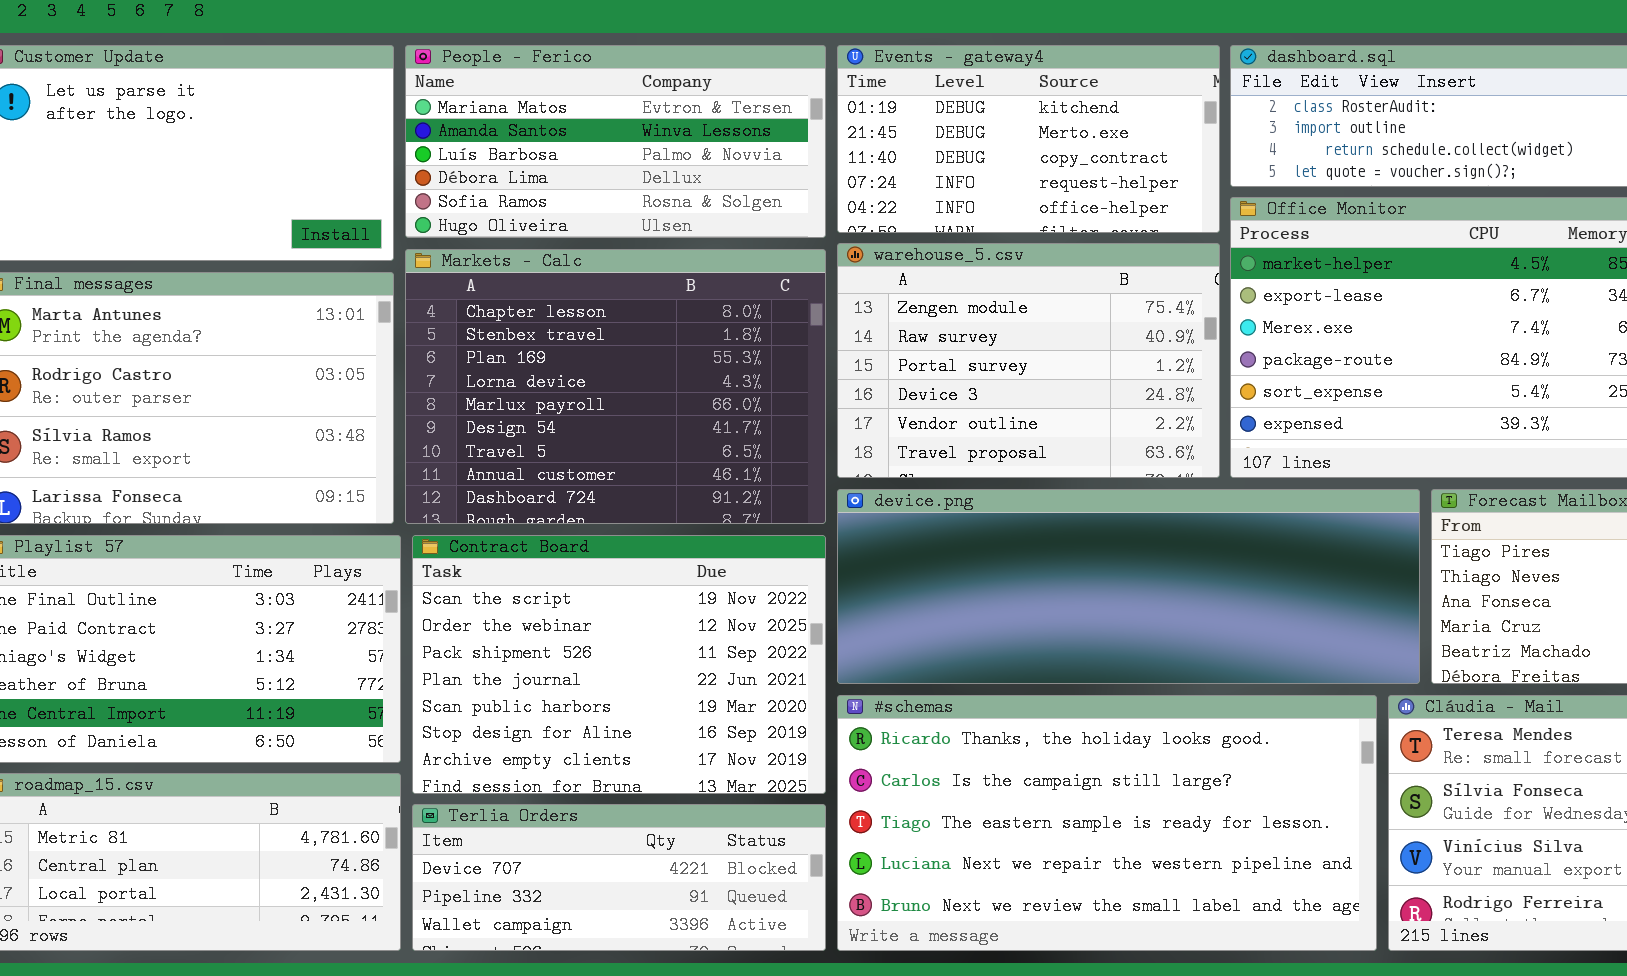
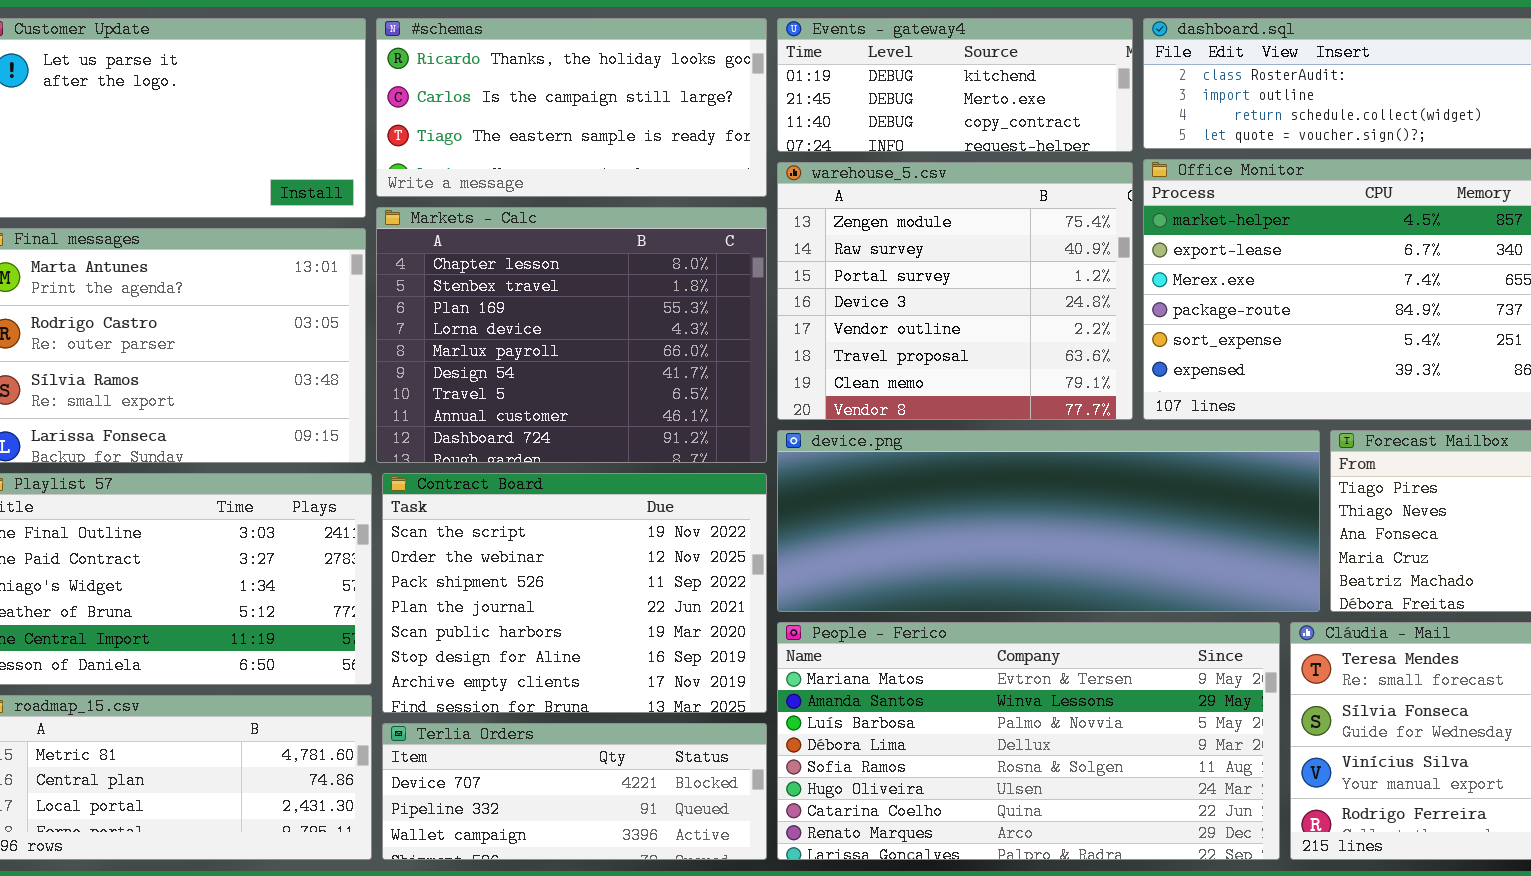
People - Ferico: [405,45,826,238] -> [777,622,1280,860], moved, resized
Events - gateway4: [837,45,1220,233] -> [777,18,1133,152], resized
warehouse_5.csv: [837,243,1220,478] -> [777,162,1133,420], resized
#schemas: [837,695,1377,951] -> [376,18,767,197], moved, resized

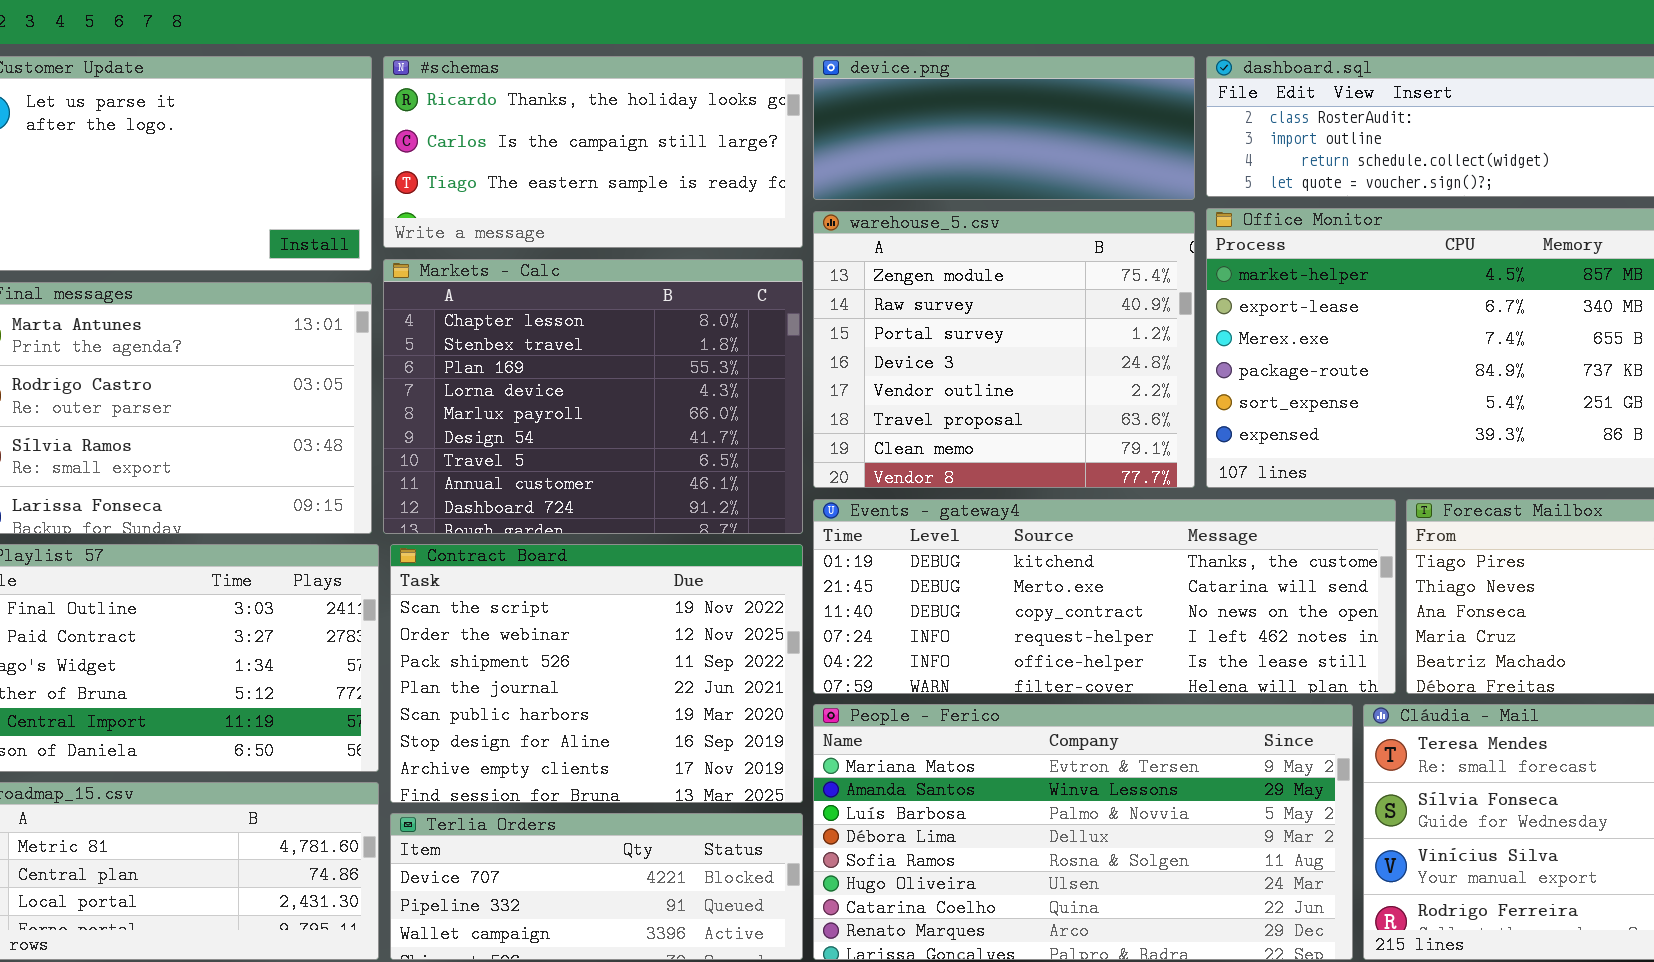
Events - gateway4: [777,18,1133,152] -> [813,499,1396,694], moved, resized
device.png: [777,430,1320,612] -> [813,56,1195,200], moved, resized

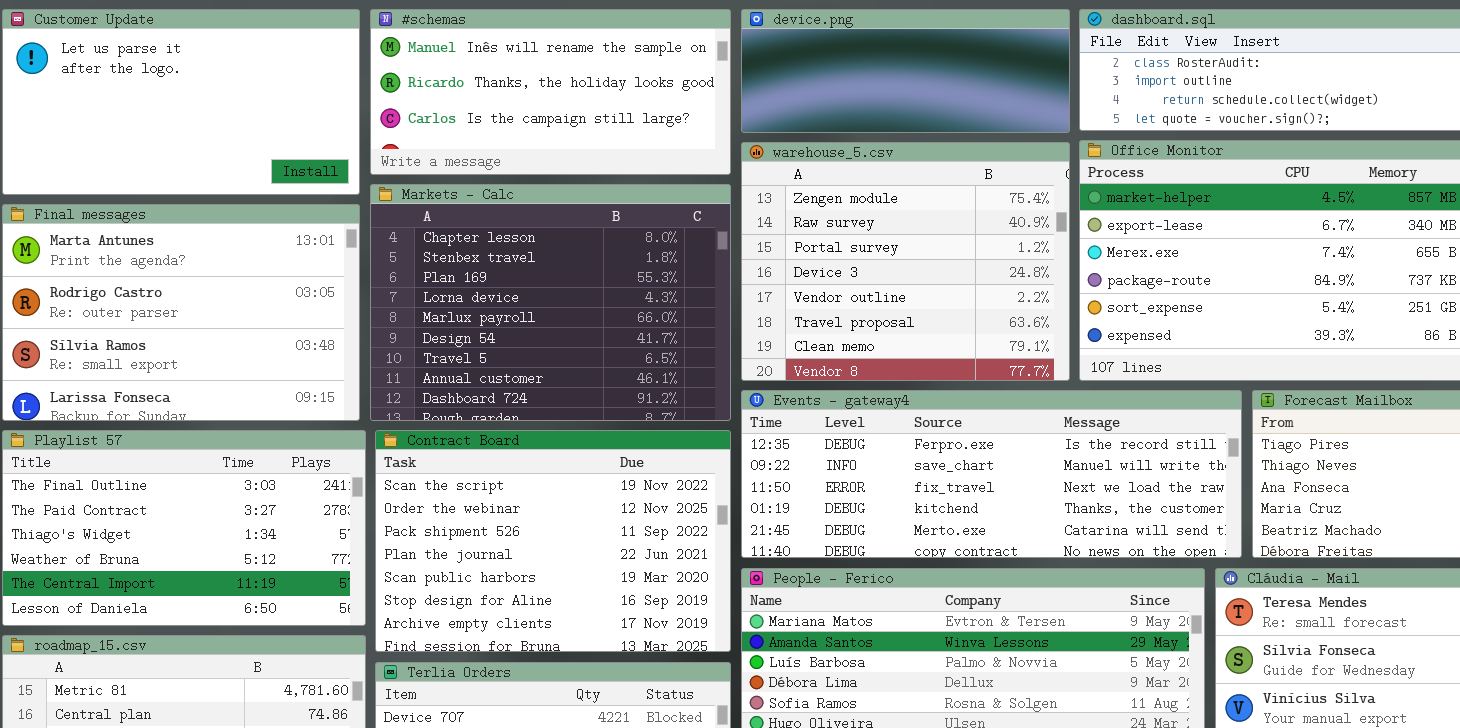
#schemas: [383,56,803,248] -> [370,9,731,175], scrolled up 1 row
Events - gateway4: [813,499,1396,694] -> [741,390,1242,558], scrolled up 3 rows

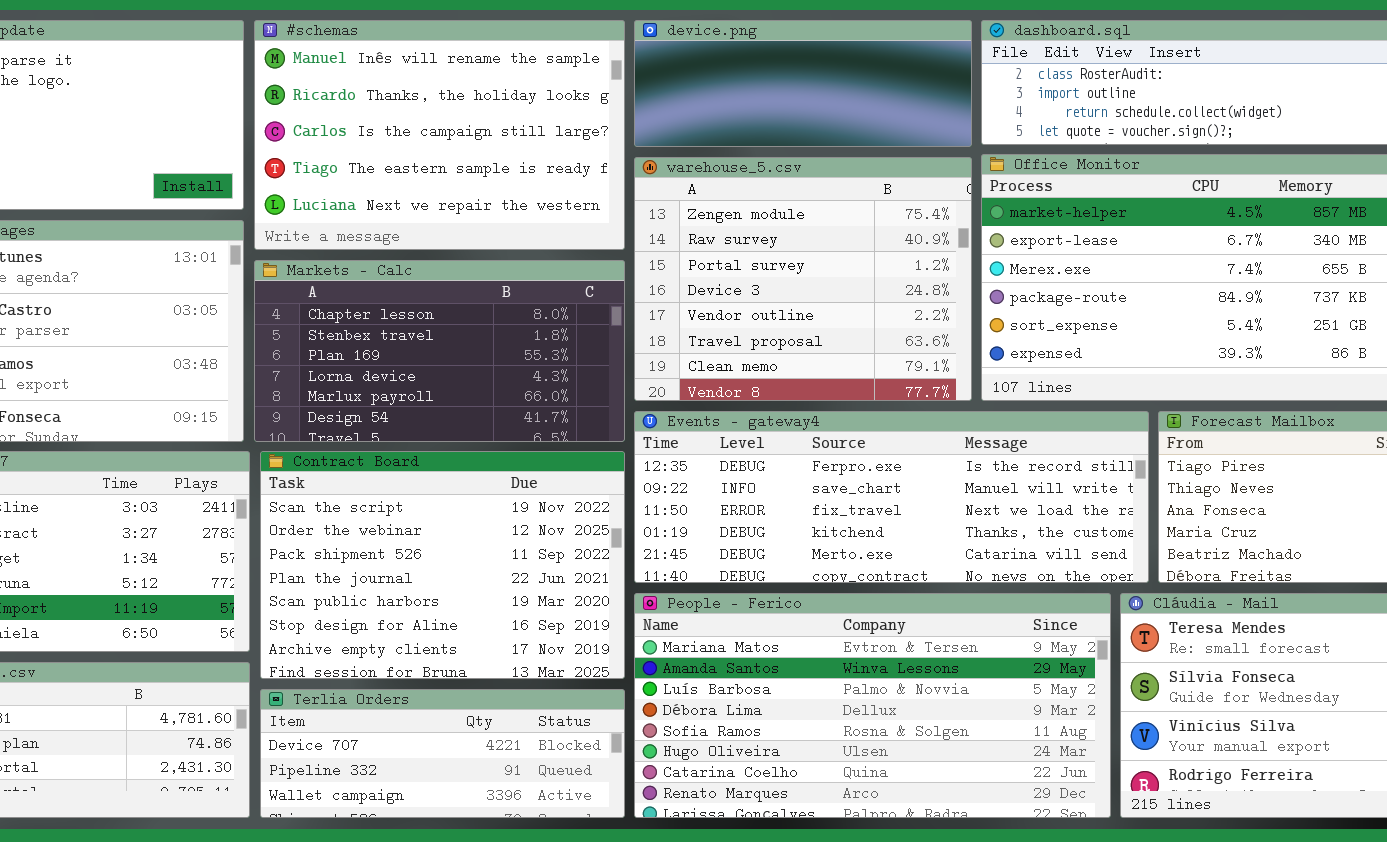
#schemas: [370,9,731,175] -> [254,20,625,250], resized
Markets - Calc: [370,184,731,421] -> [254,260,625,442], resized

